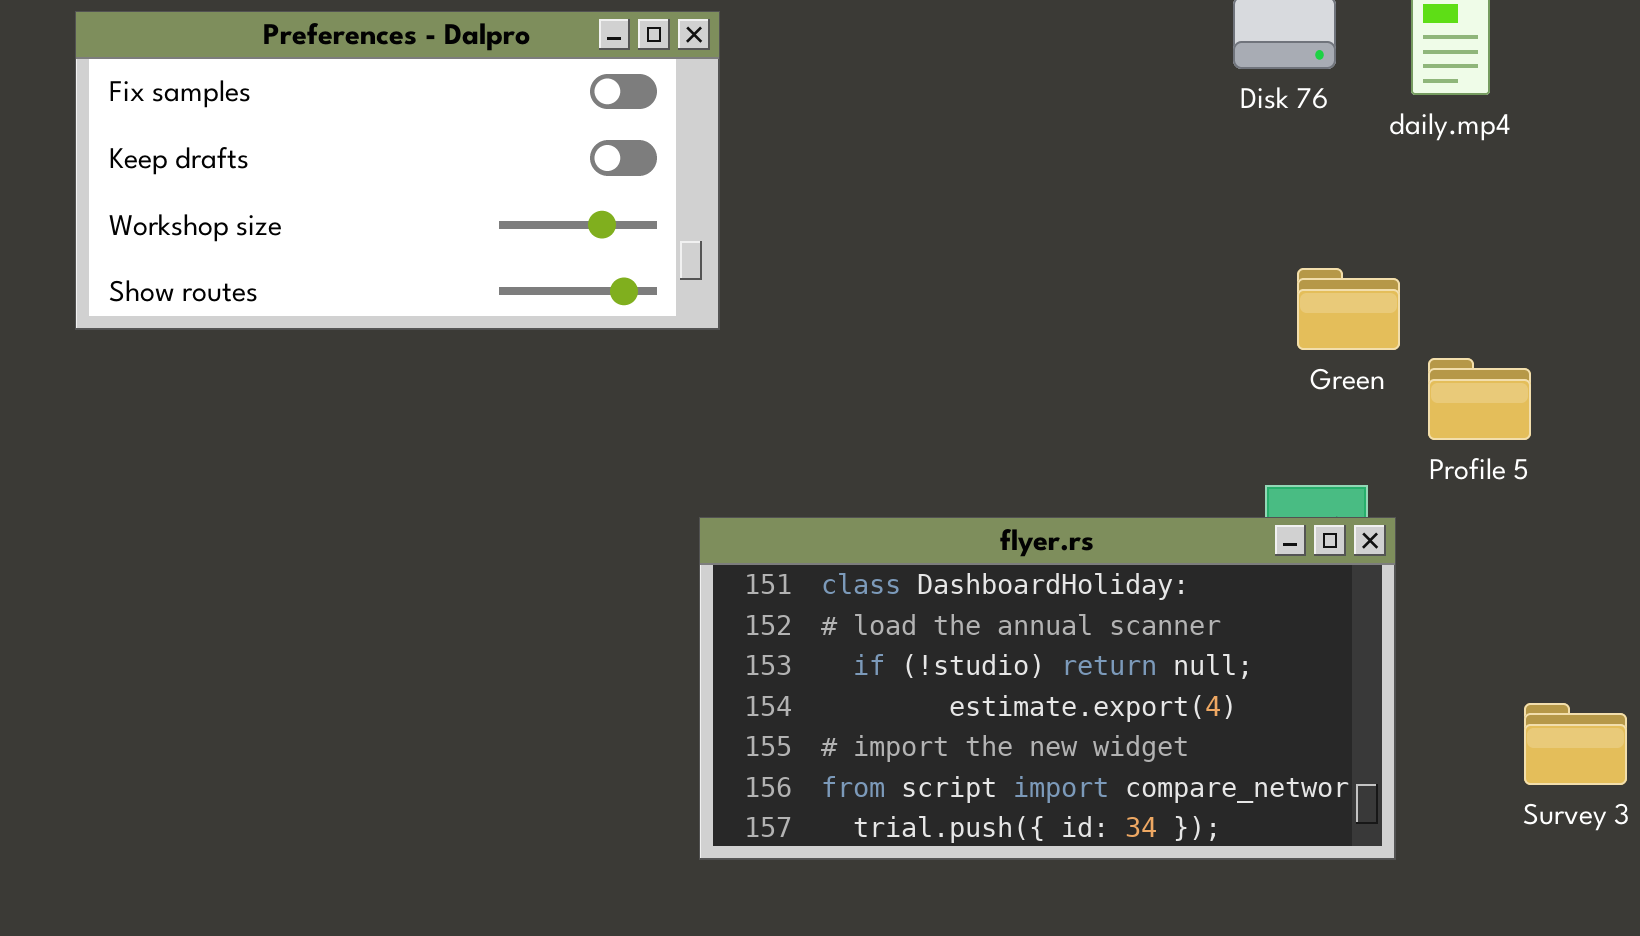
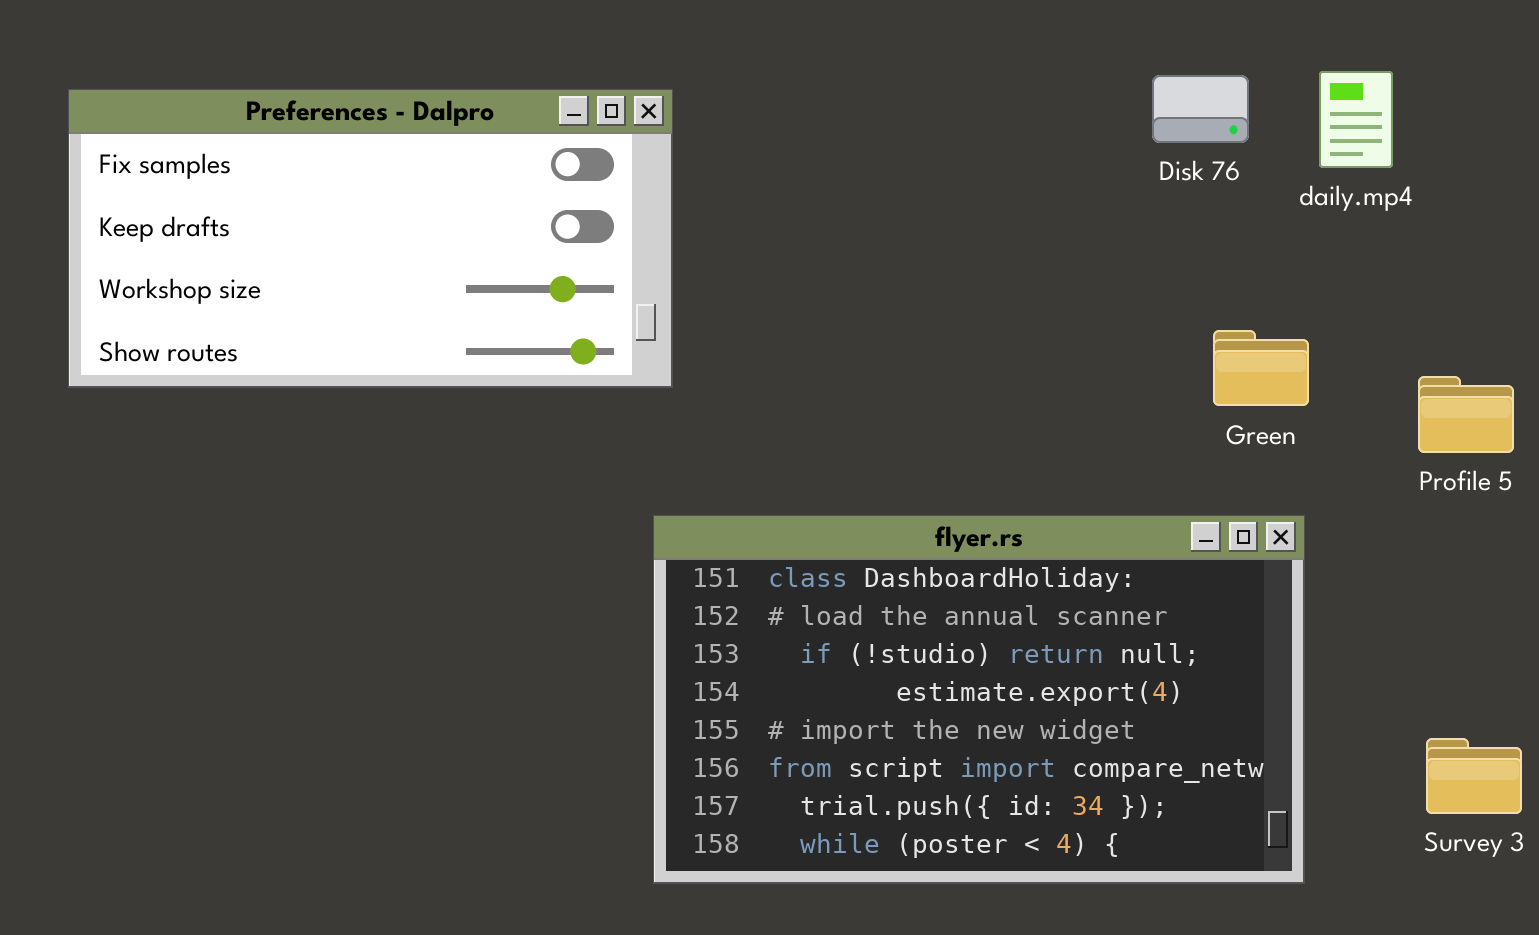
Profile 5: [1428,358,1531,440] -> [1418,376,1514,453], moved
flyer.rs: [699,517,1396,860] -> [653,515,1305,884], resized

